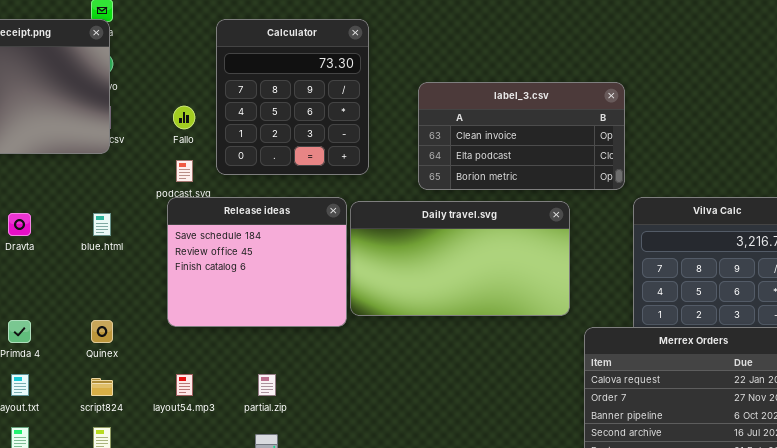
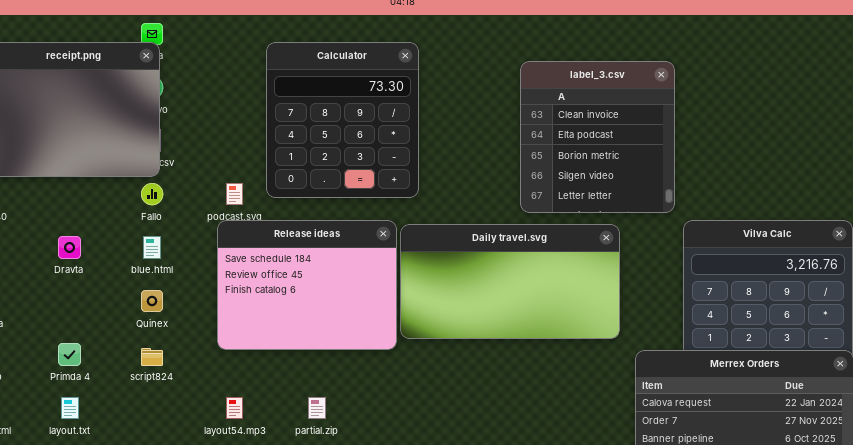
label_3.csv: [418,82,625,190] -> [520,61,675,213], resized
Fallo: [173,106,195,129] -> [141,183,163,205], moved
Quinex: [91,320,113,343] -> [141,290,163,312], moved
script824: [91,378,113,396] -> [141,348,163,366], moved

